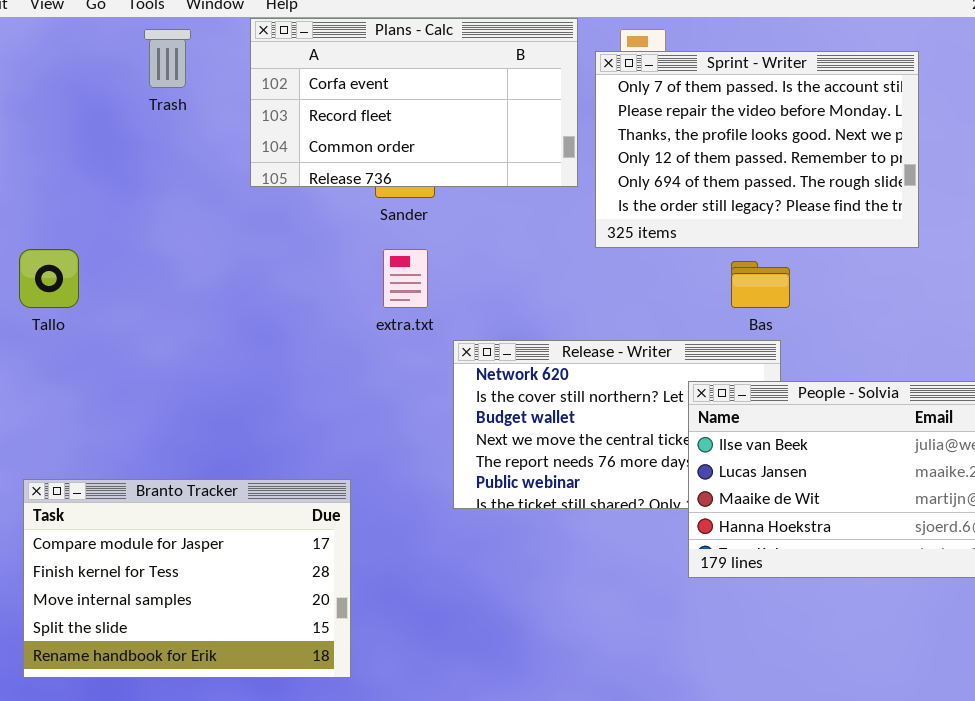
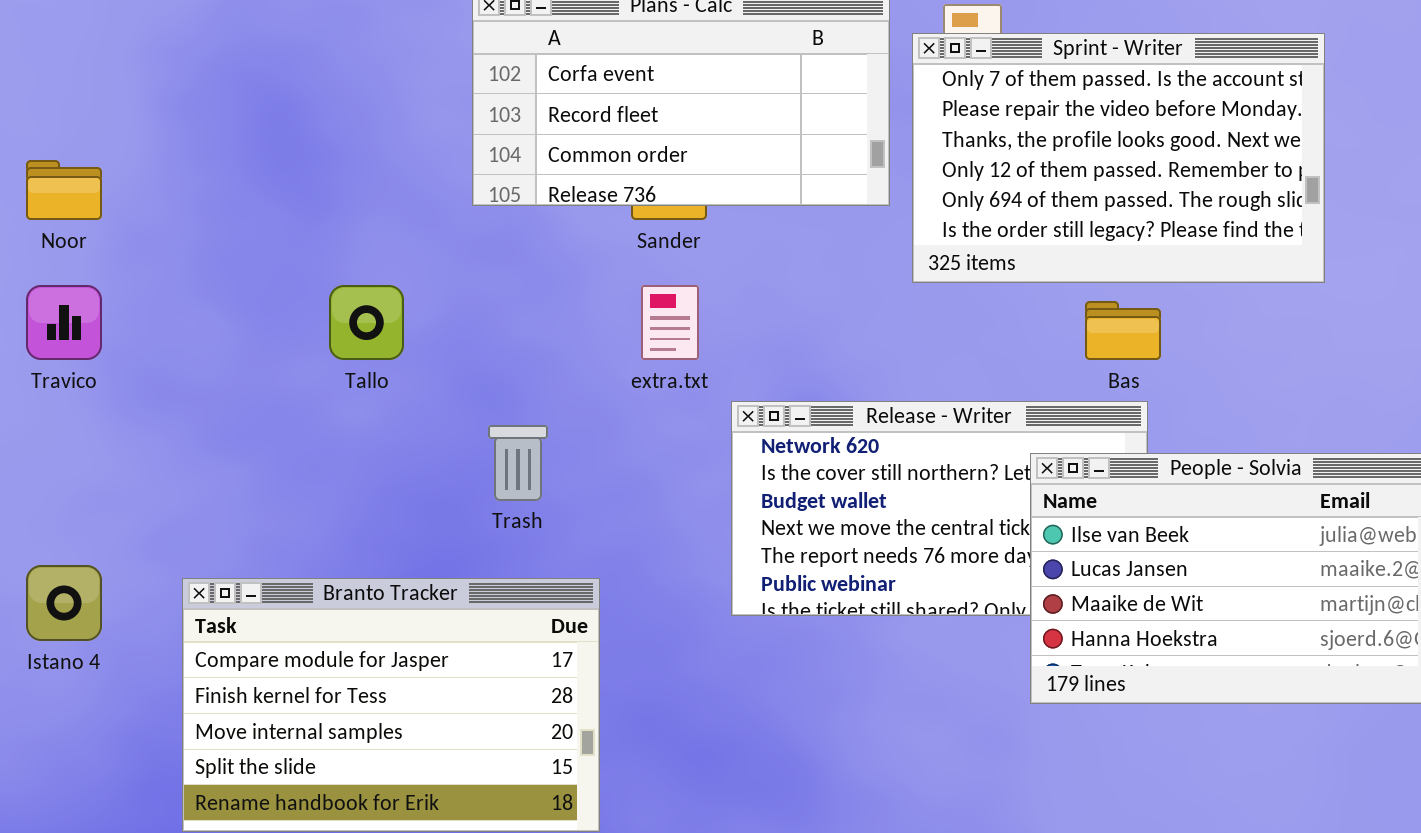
Trash: [144,29,191,88] -> [488,425,548,501], moved
Tallo: [19,249,79,308] -> [329,285,404,360], moved

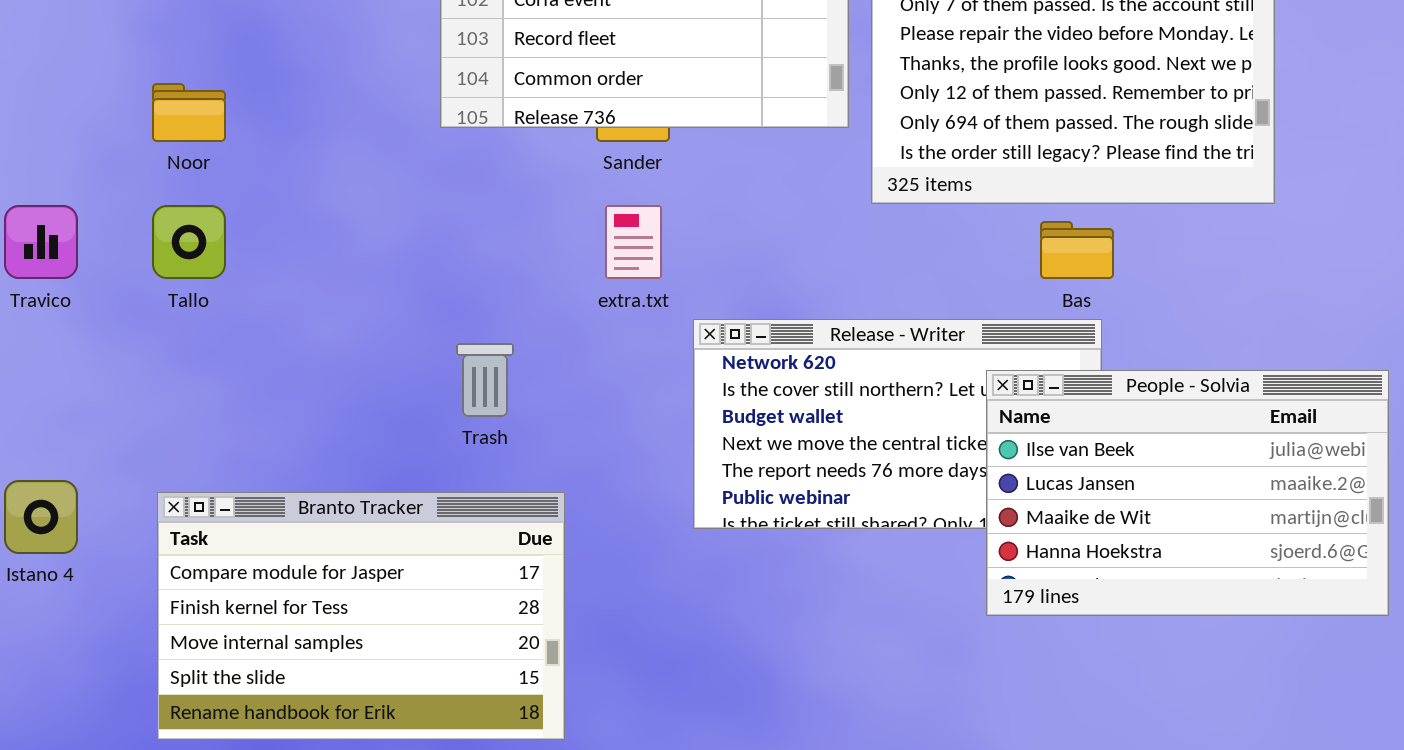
Noor: [26,160,102,220] -> [152,83,226,142], moved
Tallo: [329,285,404,360] -> [152,205,226,279], moved

